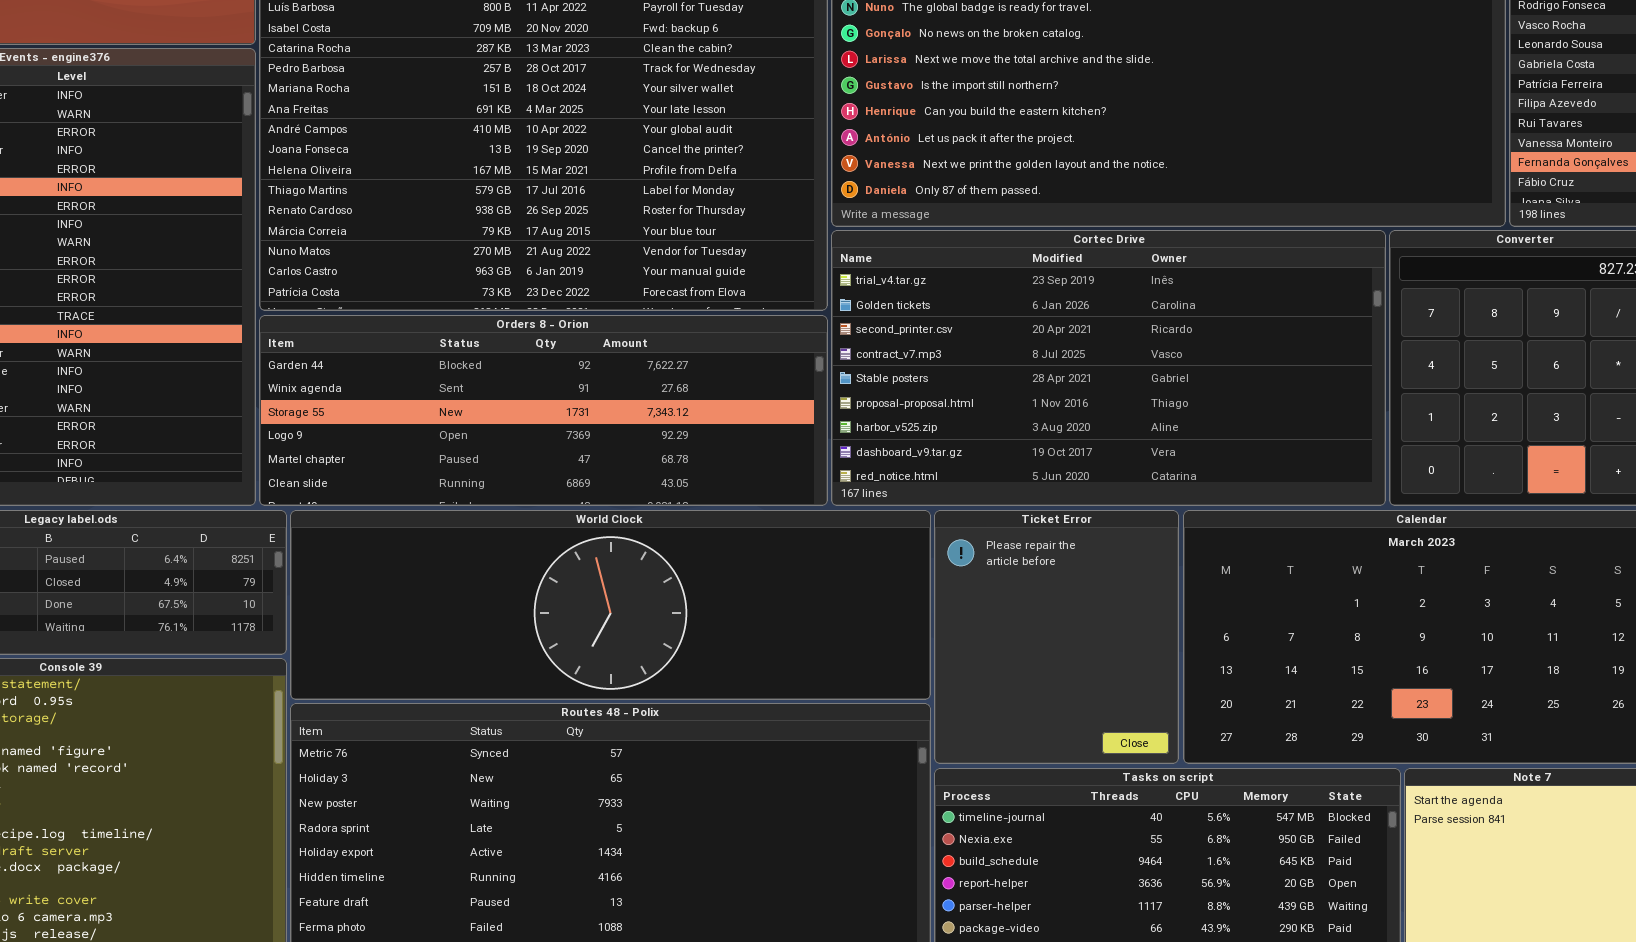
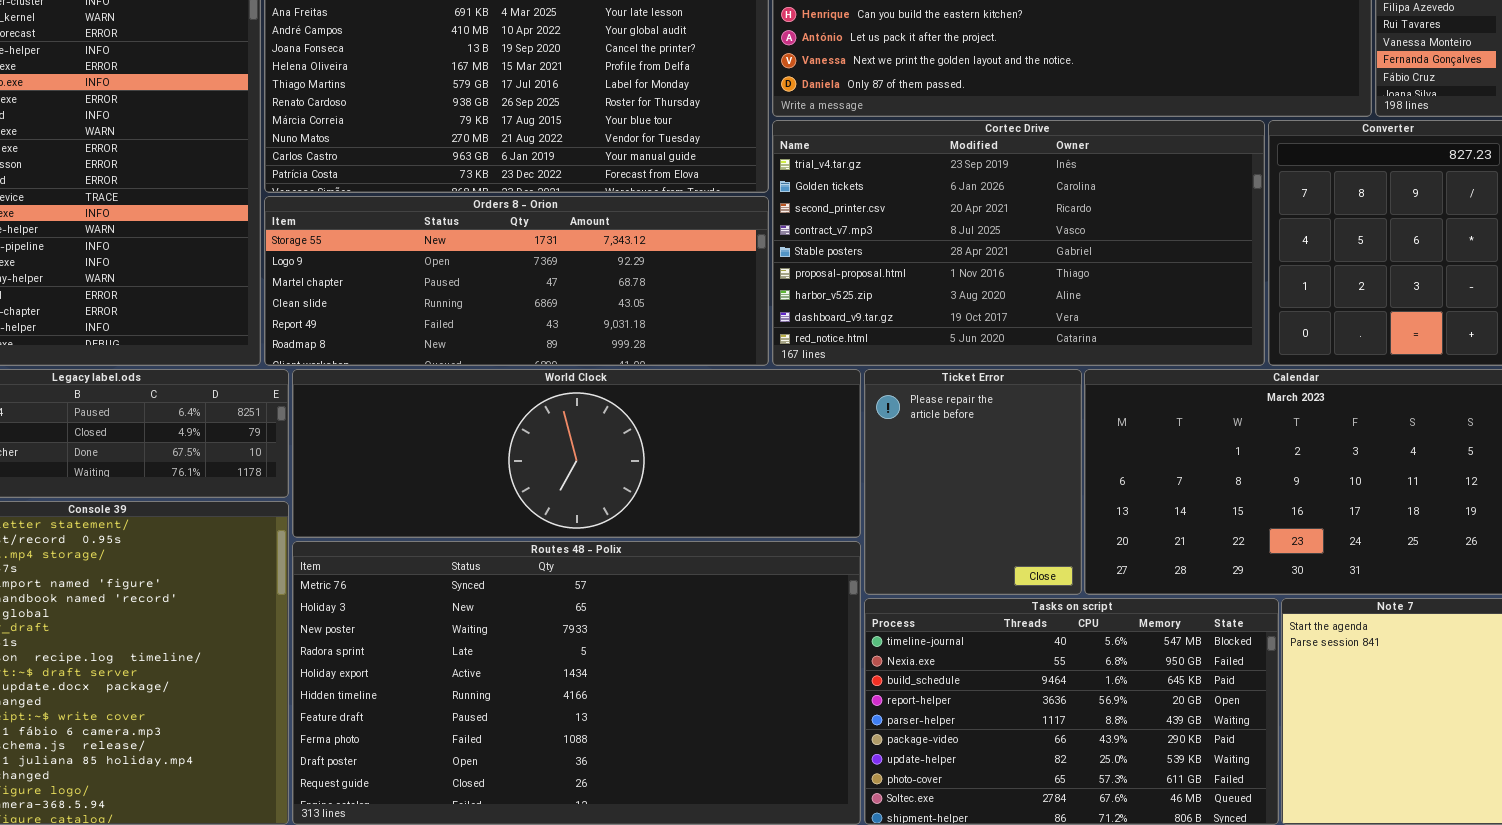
Orders 8 - Orion: [259,315,828,506] -> [264,196,769,366], scrolled down 2 rows

